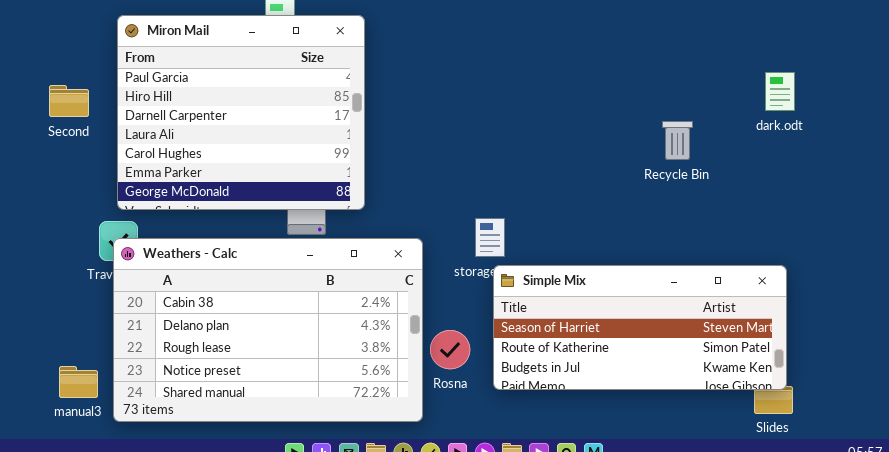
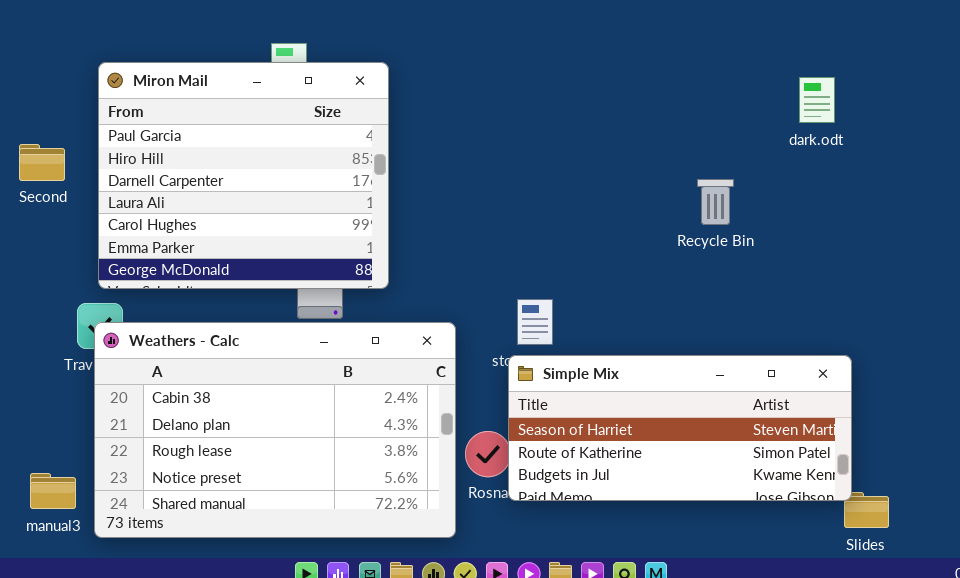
dark.odt: [765,72,795,111] -> [799,77,835,123], moved
Recycle Bin: [662,121,693,160] -> [697,179,734,225], moved
Simple Mix: [493,265,787,390] -> [508,355,852,501], moved

